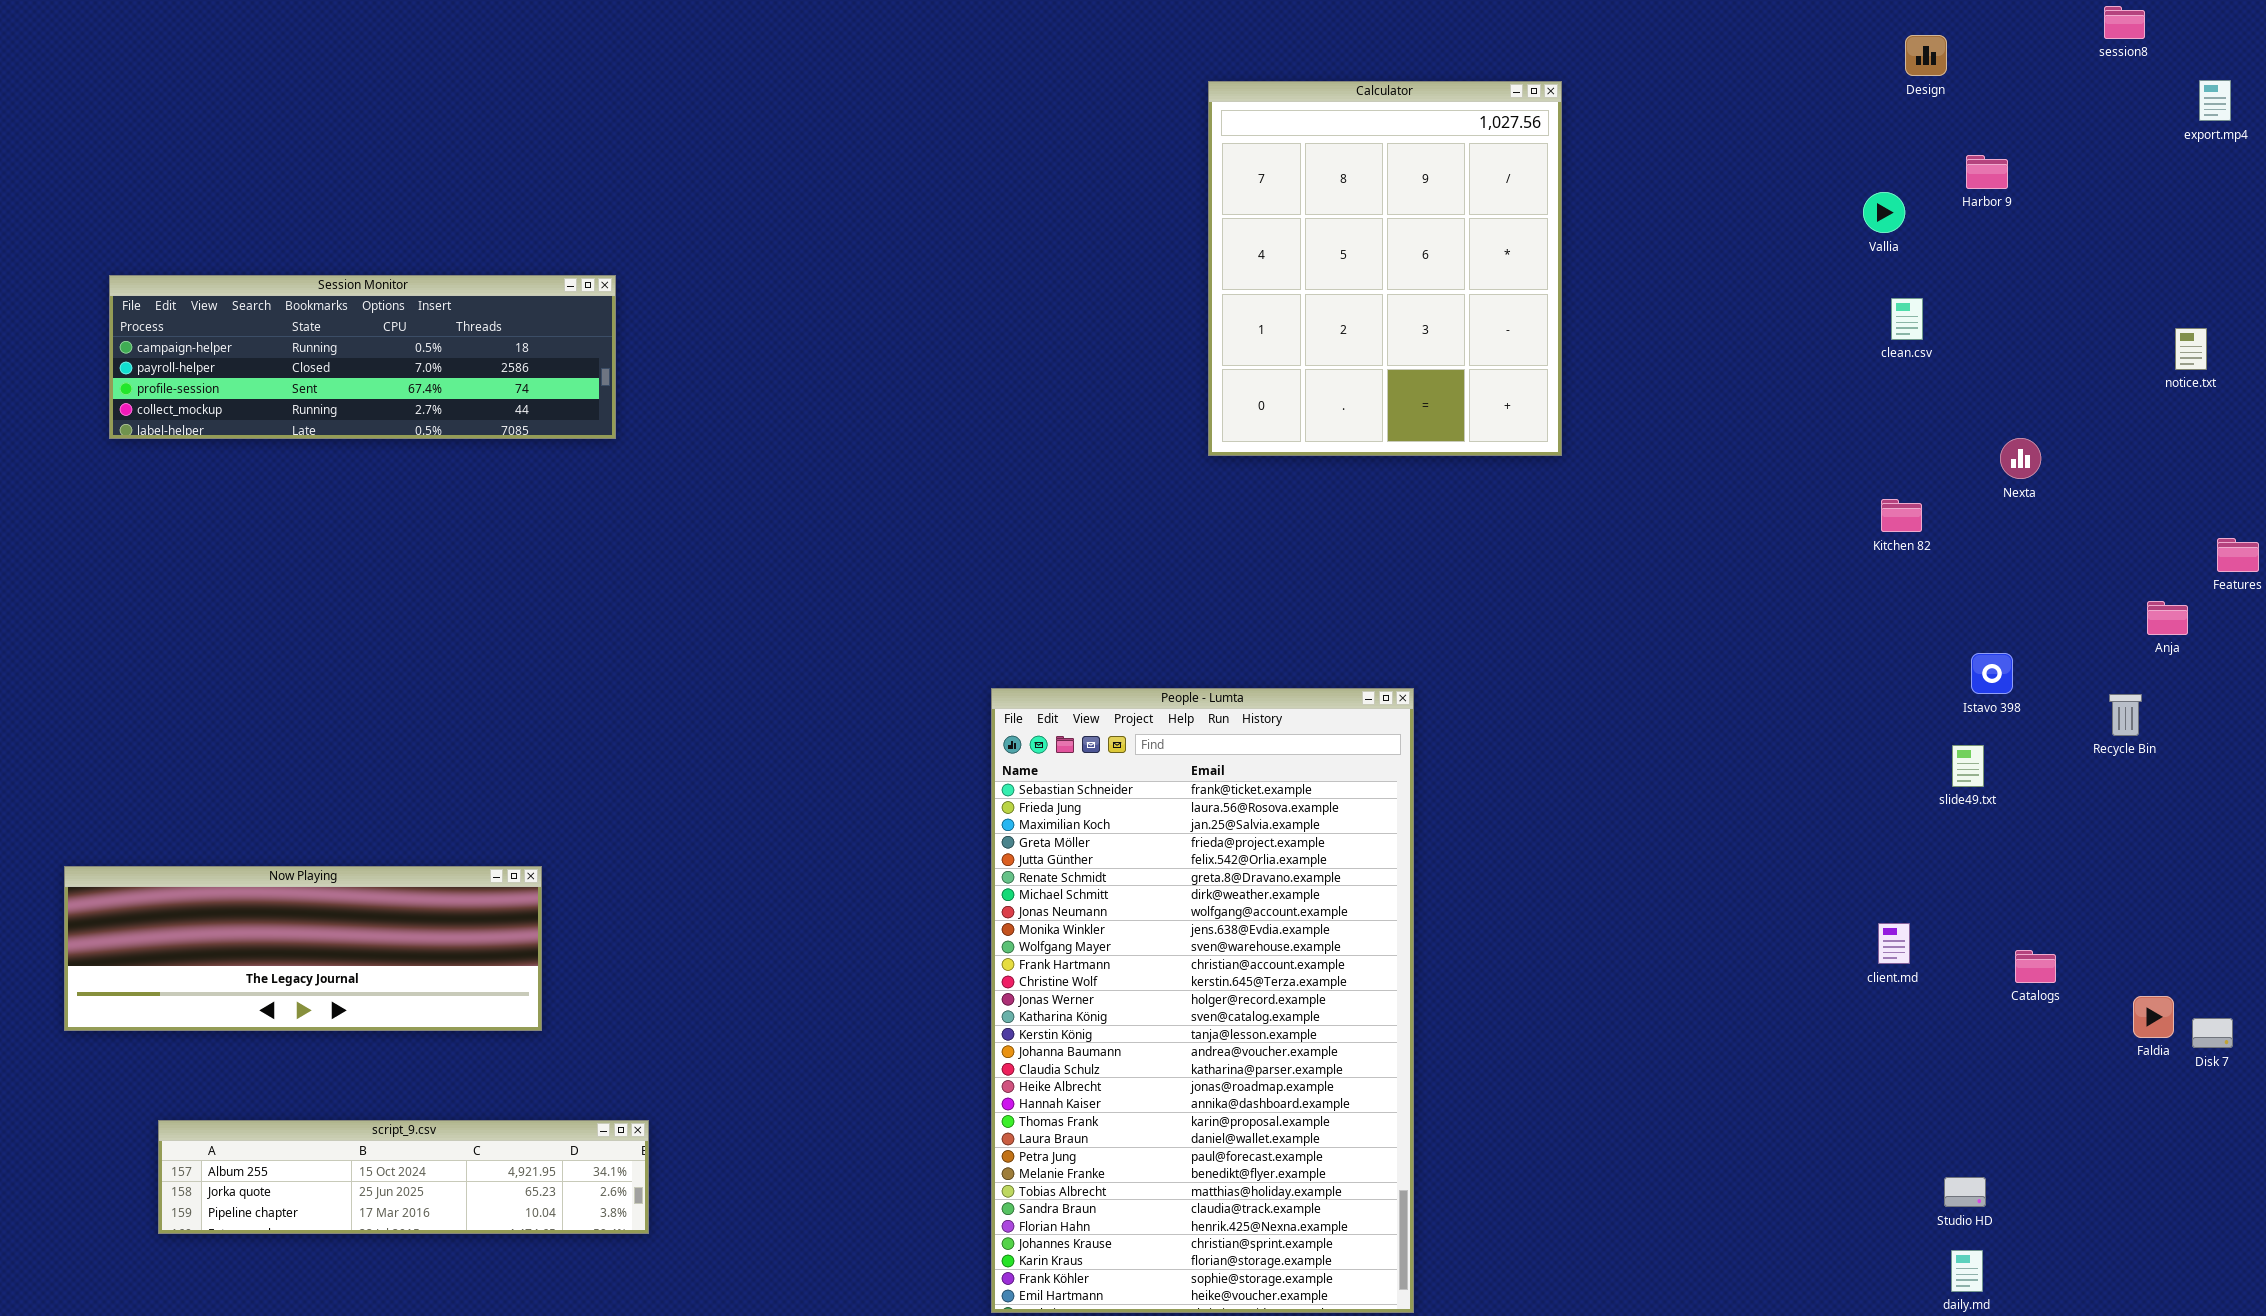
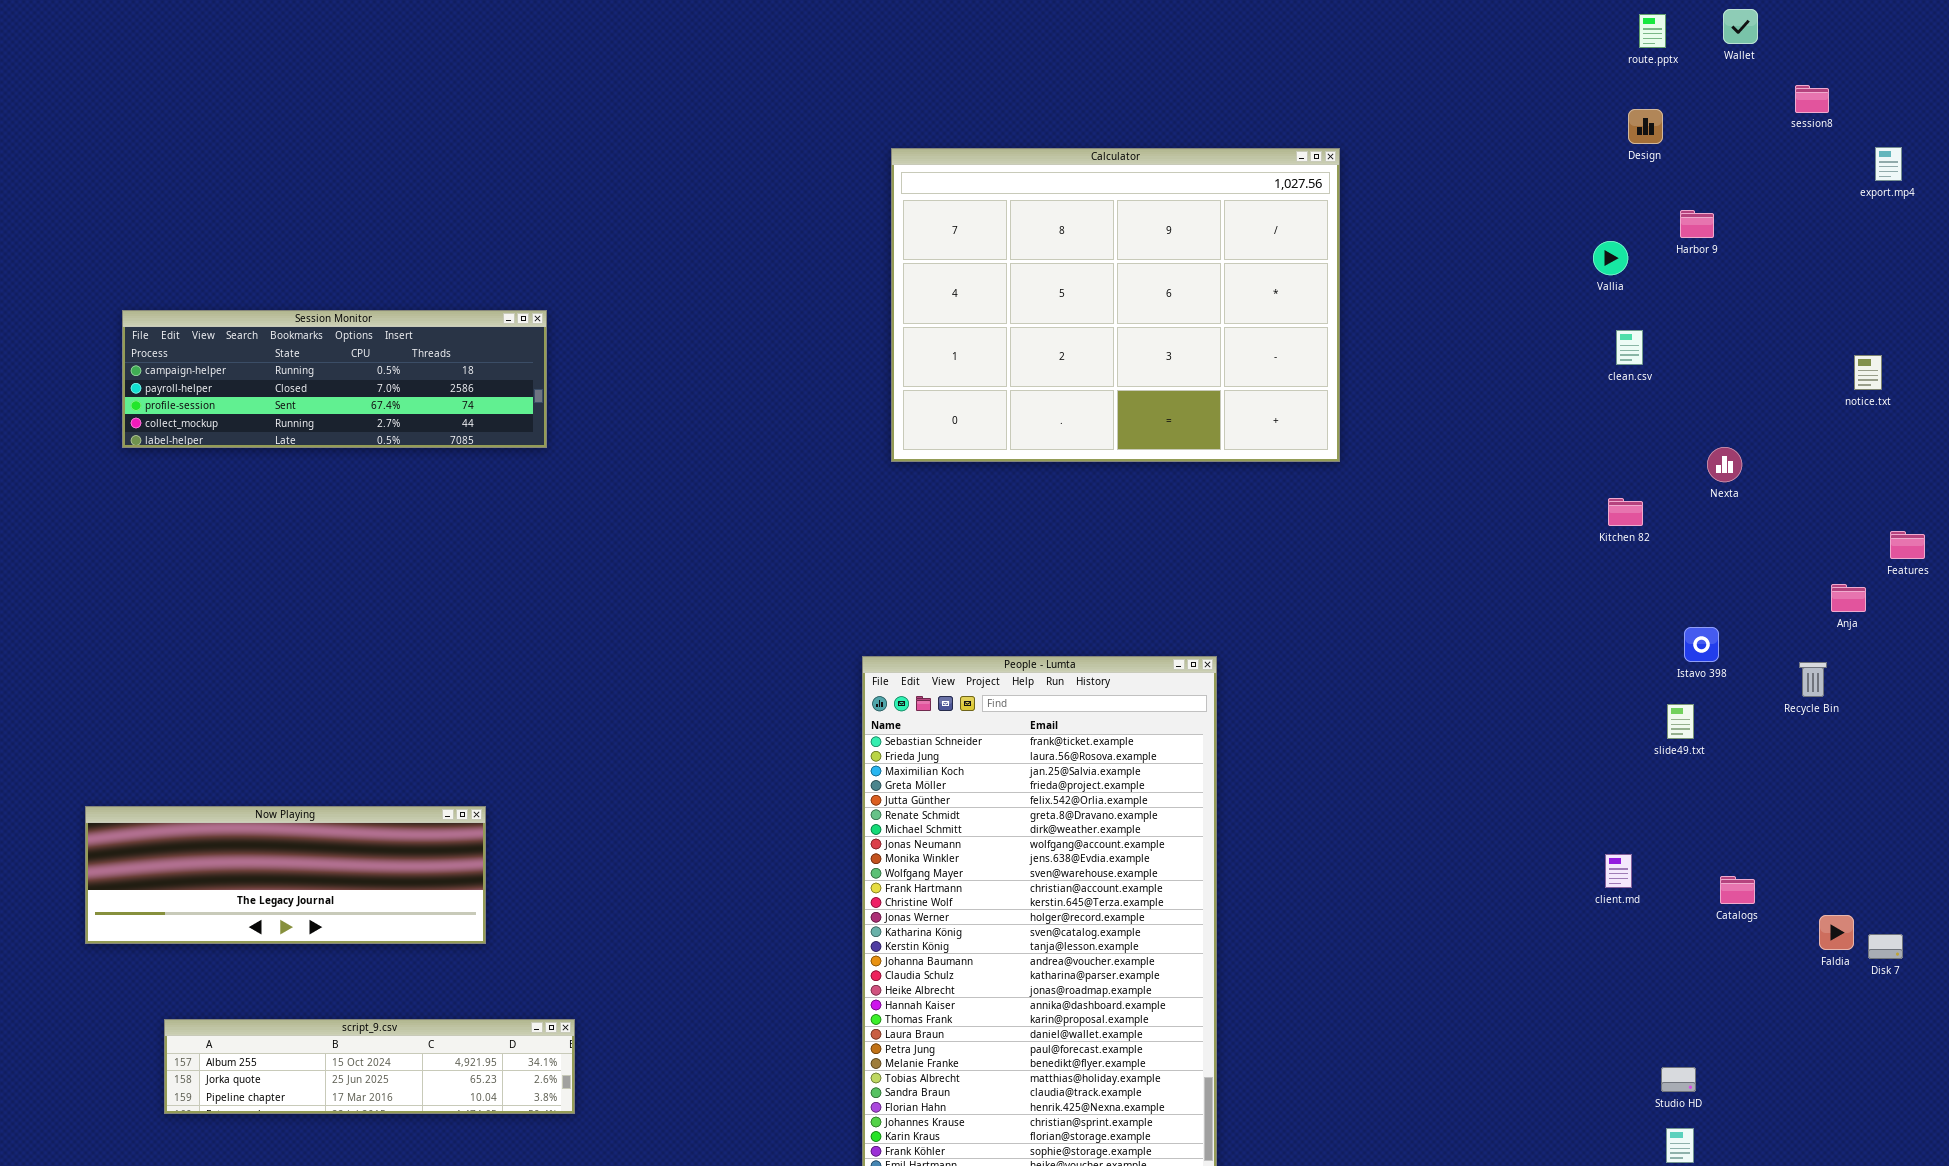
Calculator: [1208,81,1562,456] -> [891,148,1340,462], resized

